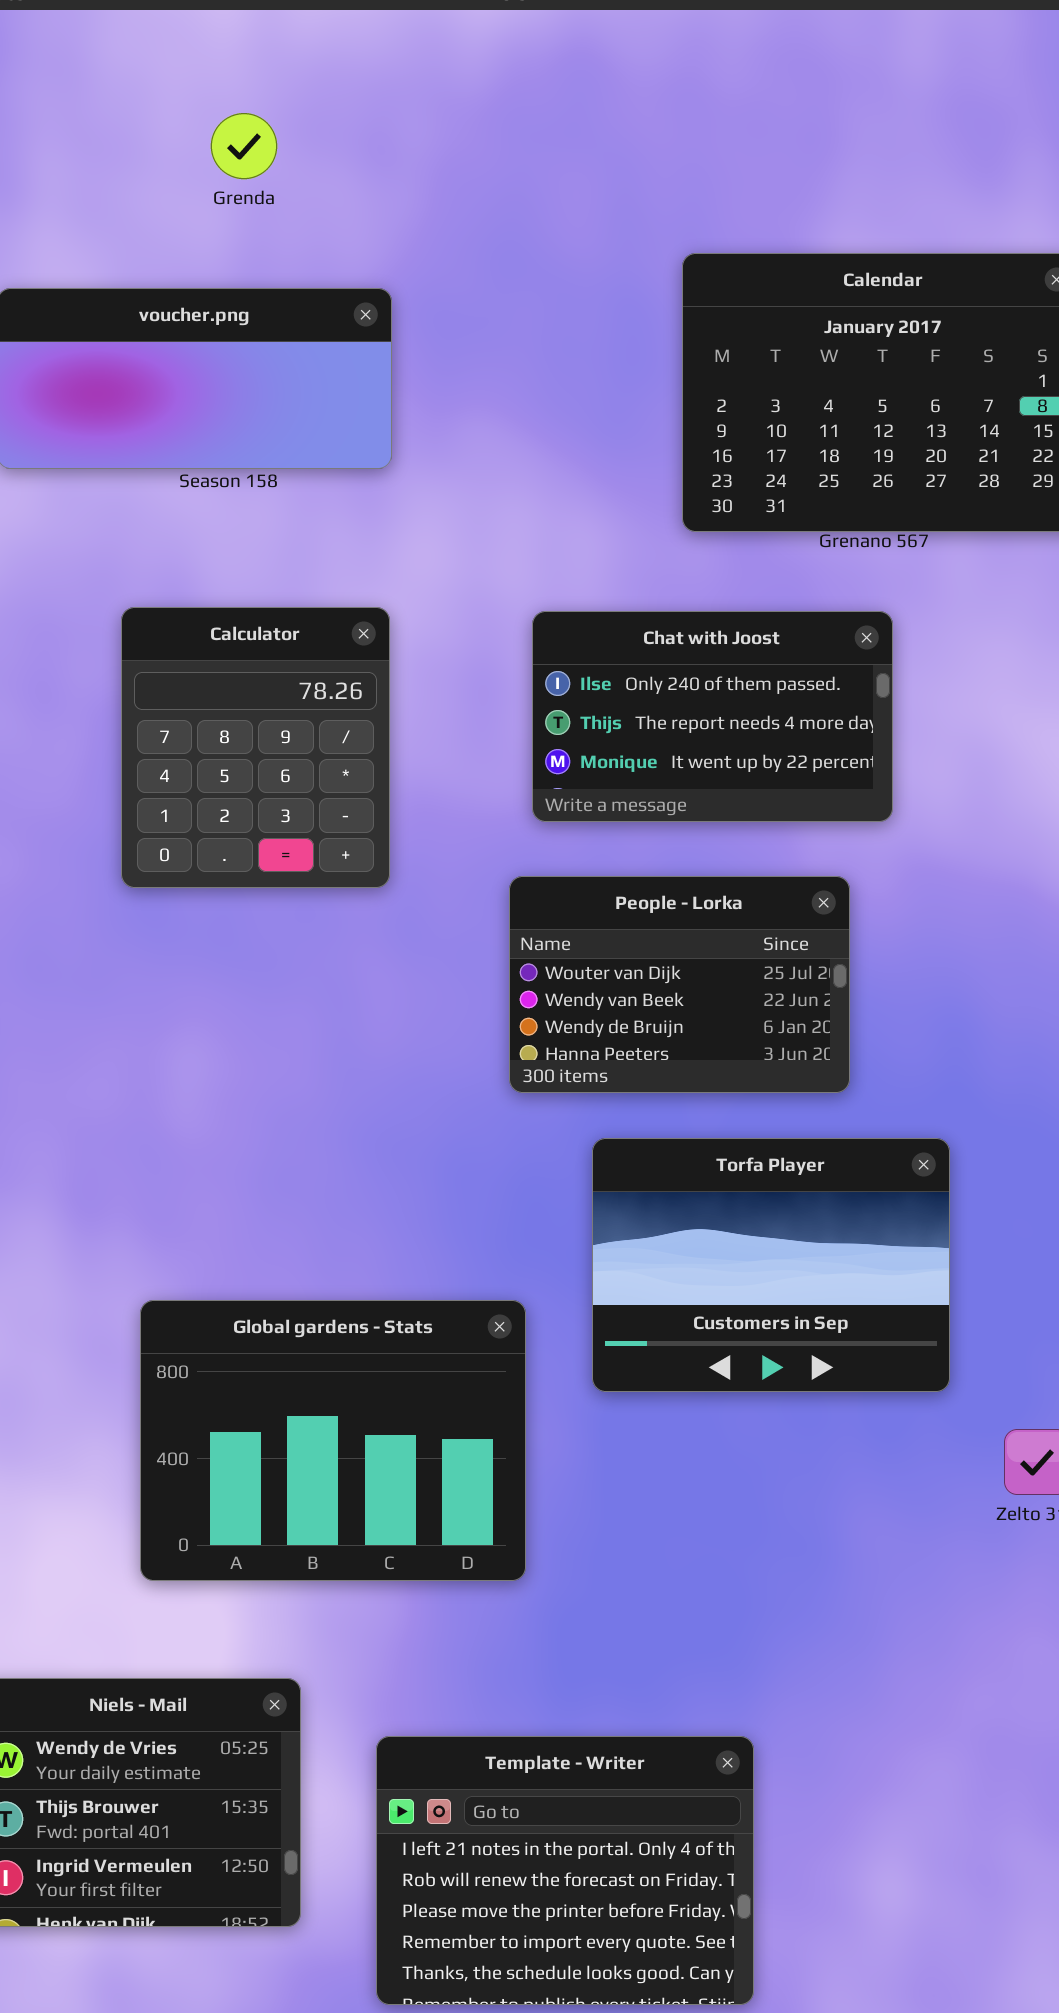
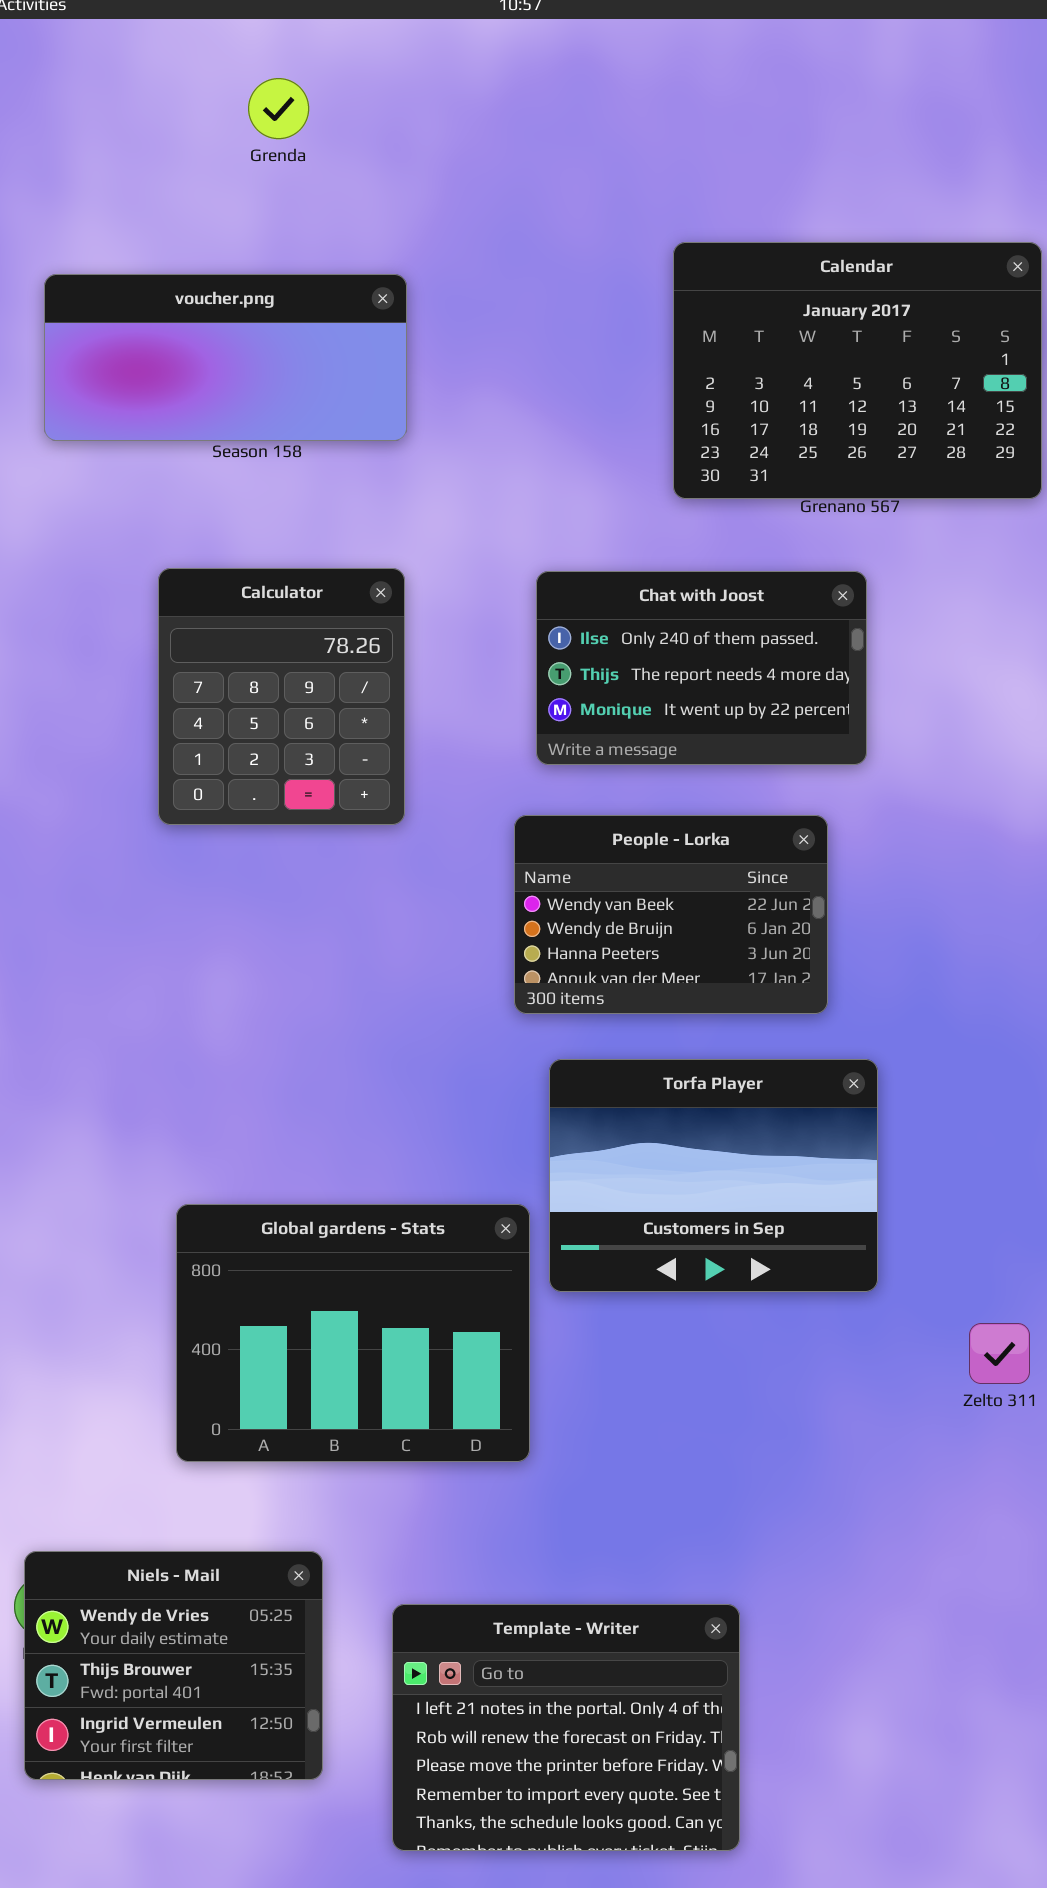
Grenda: [211,113,277,179] -> [248,78,309,139], moved
People - Lorka: [509,876,850,1093] -> [514,815,828,1014], scrolled down 1 row
Torfa Player: [592,1138,950,1392] -> [549,1059,878,1292], moved

